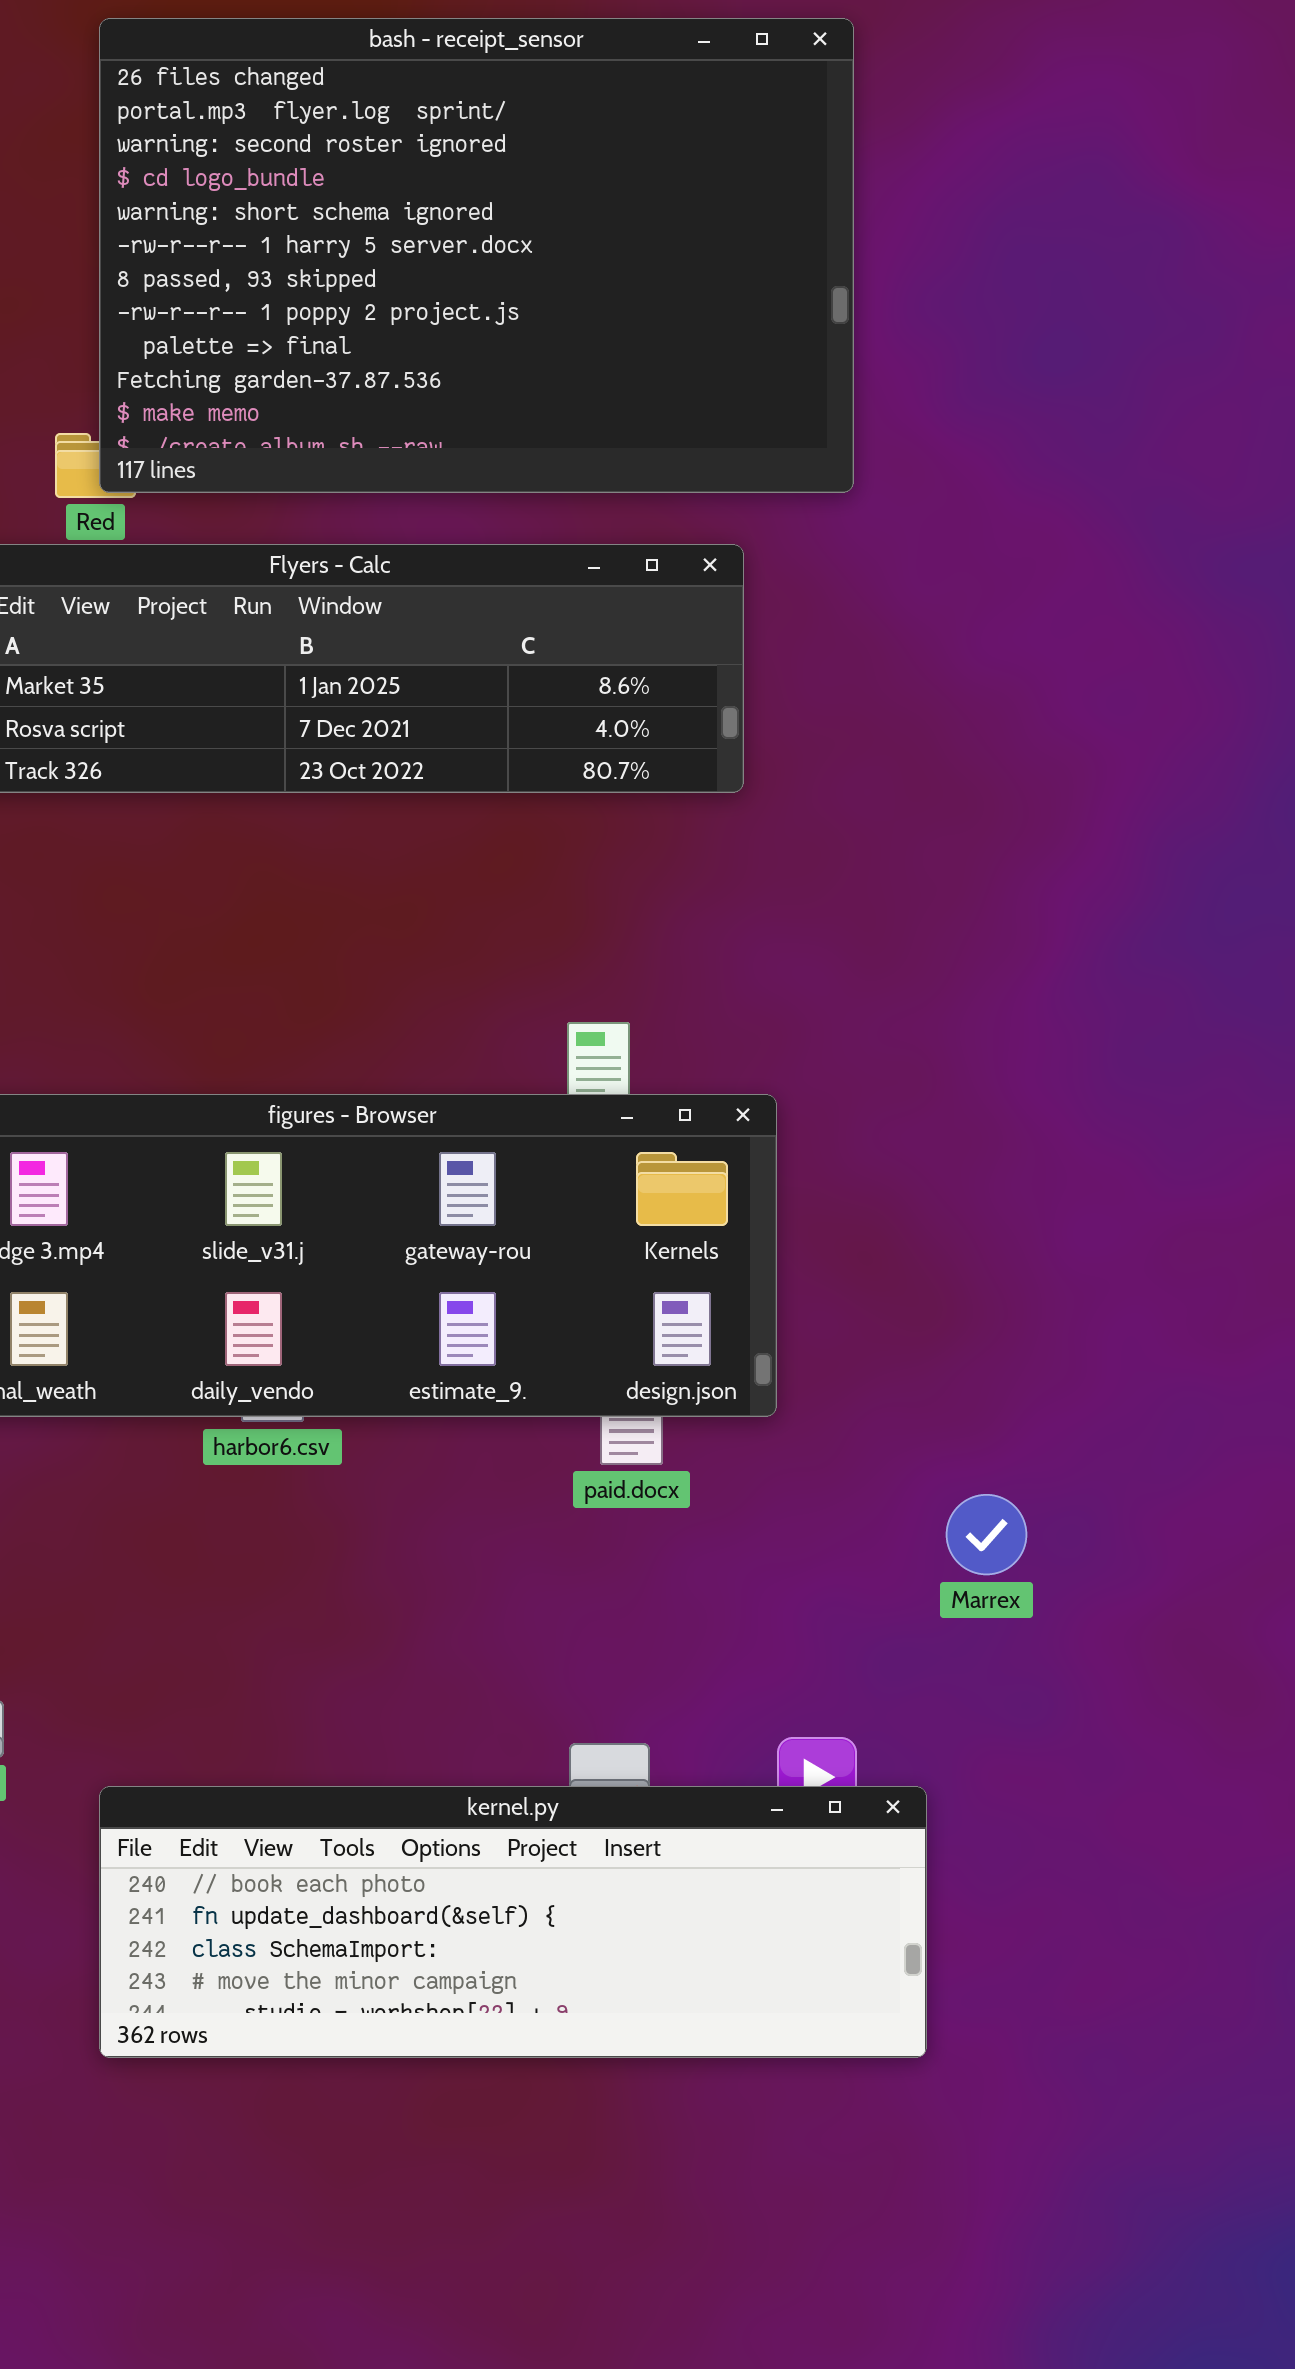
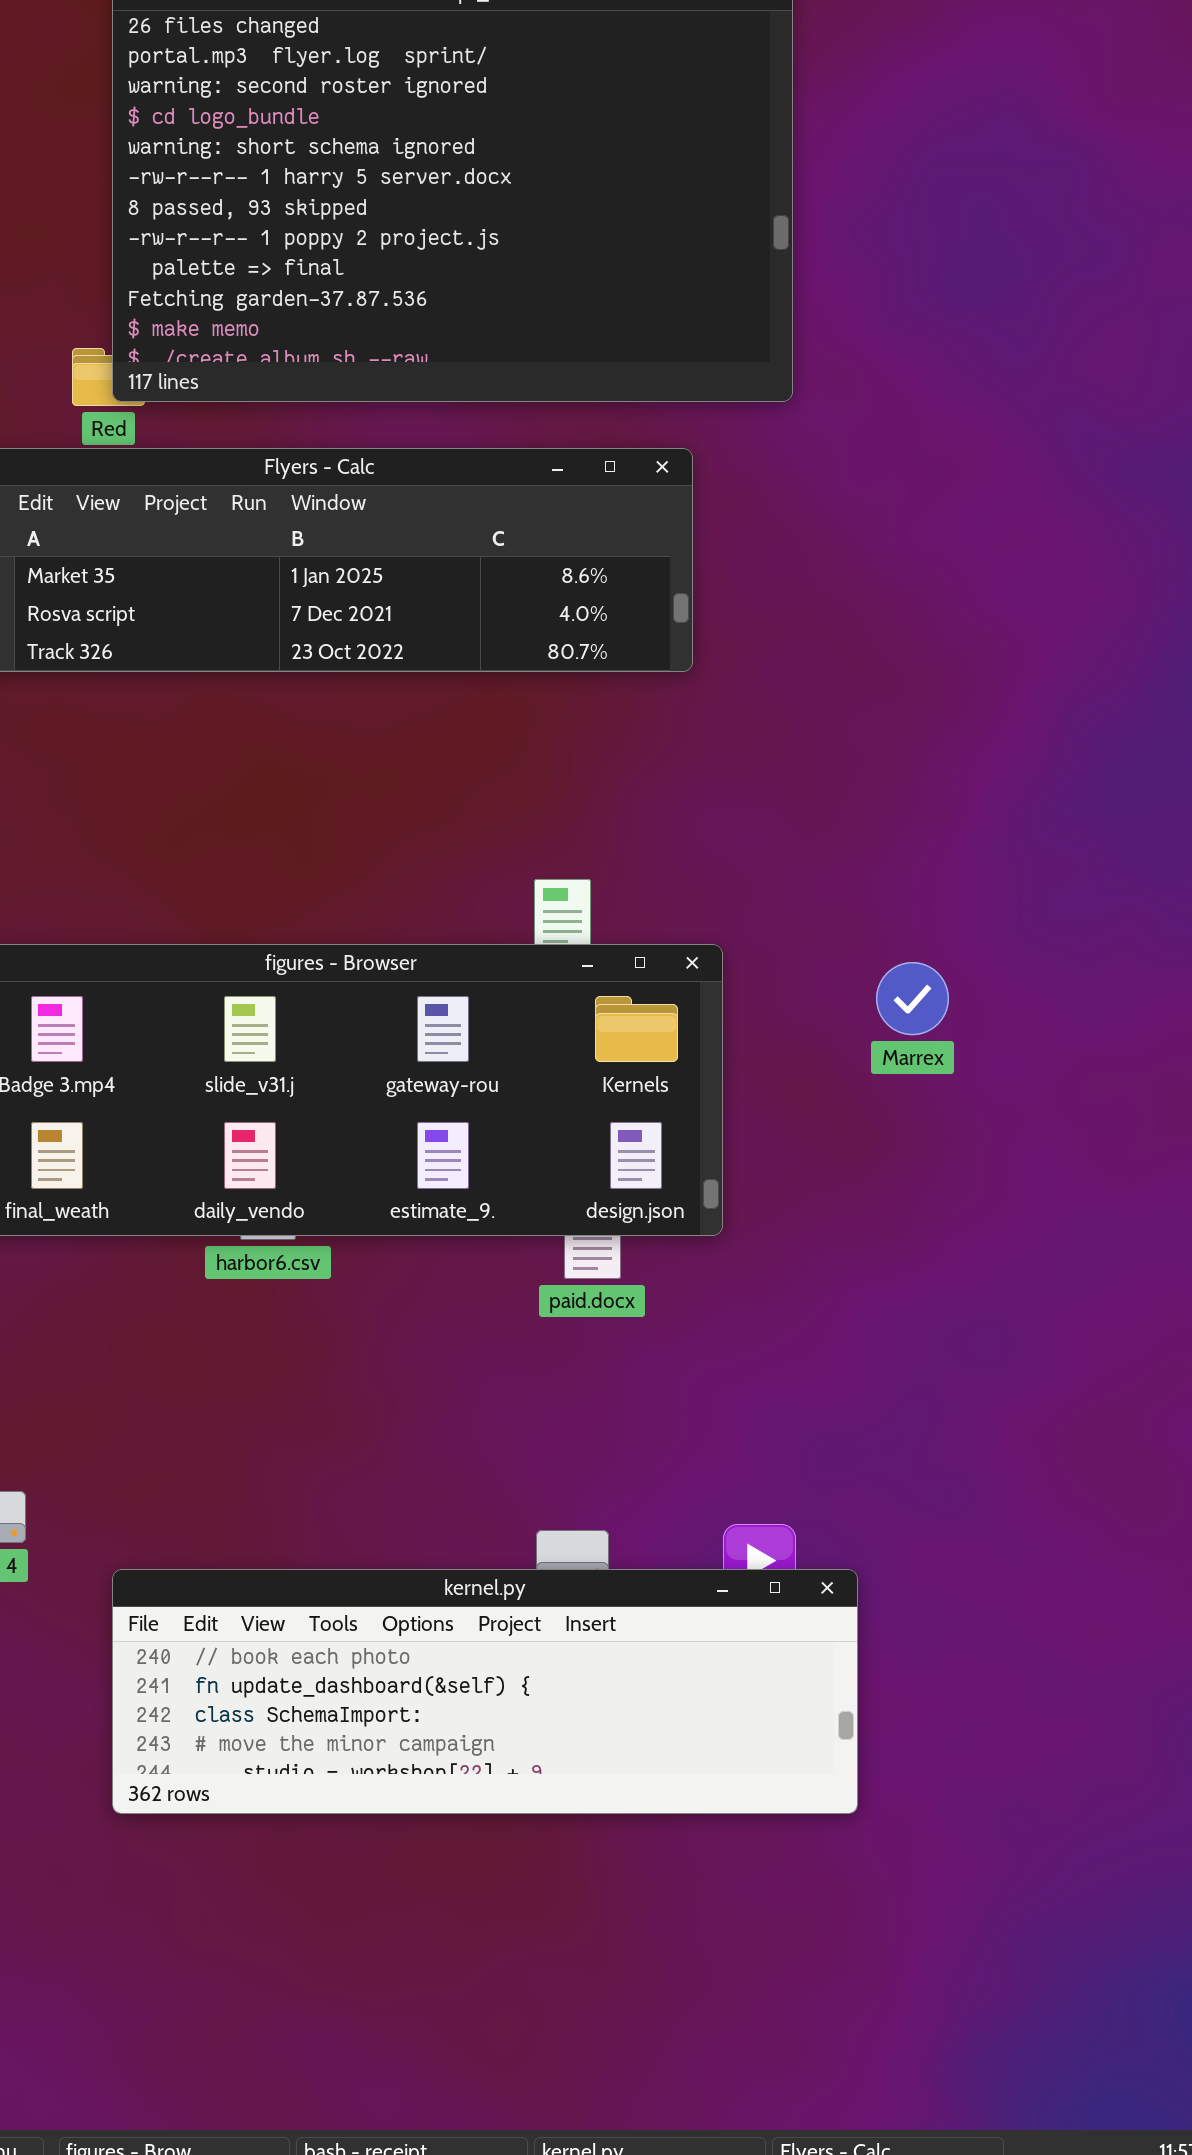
Marrex: [946,1494,1027,1575] -> [876,962,949,1035], moved

